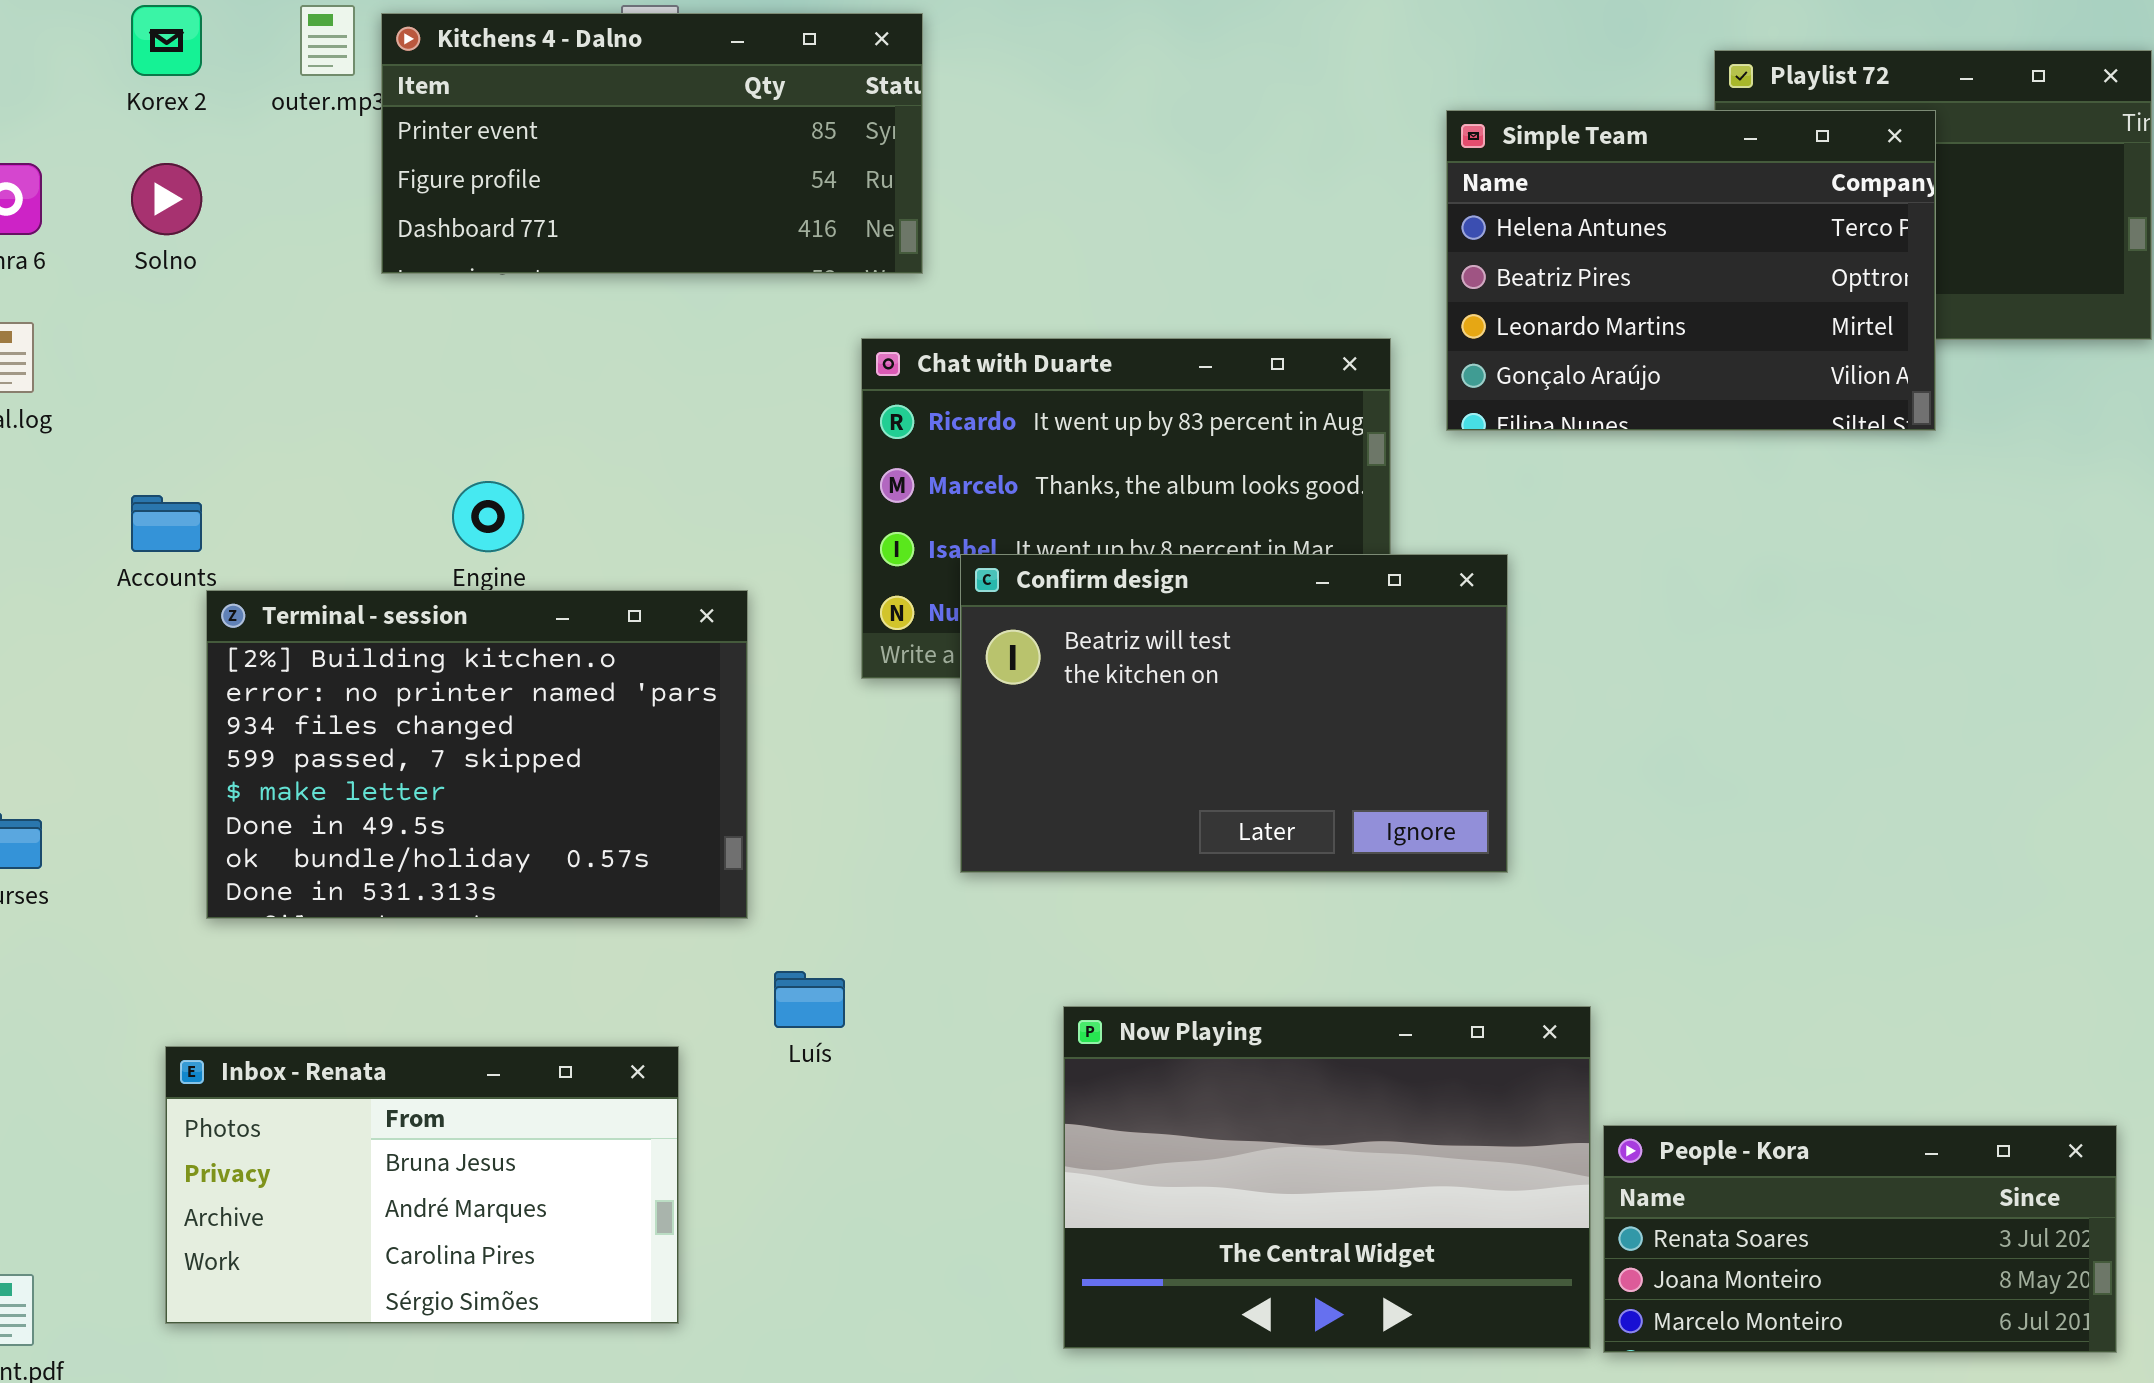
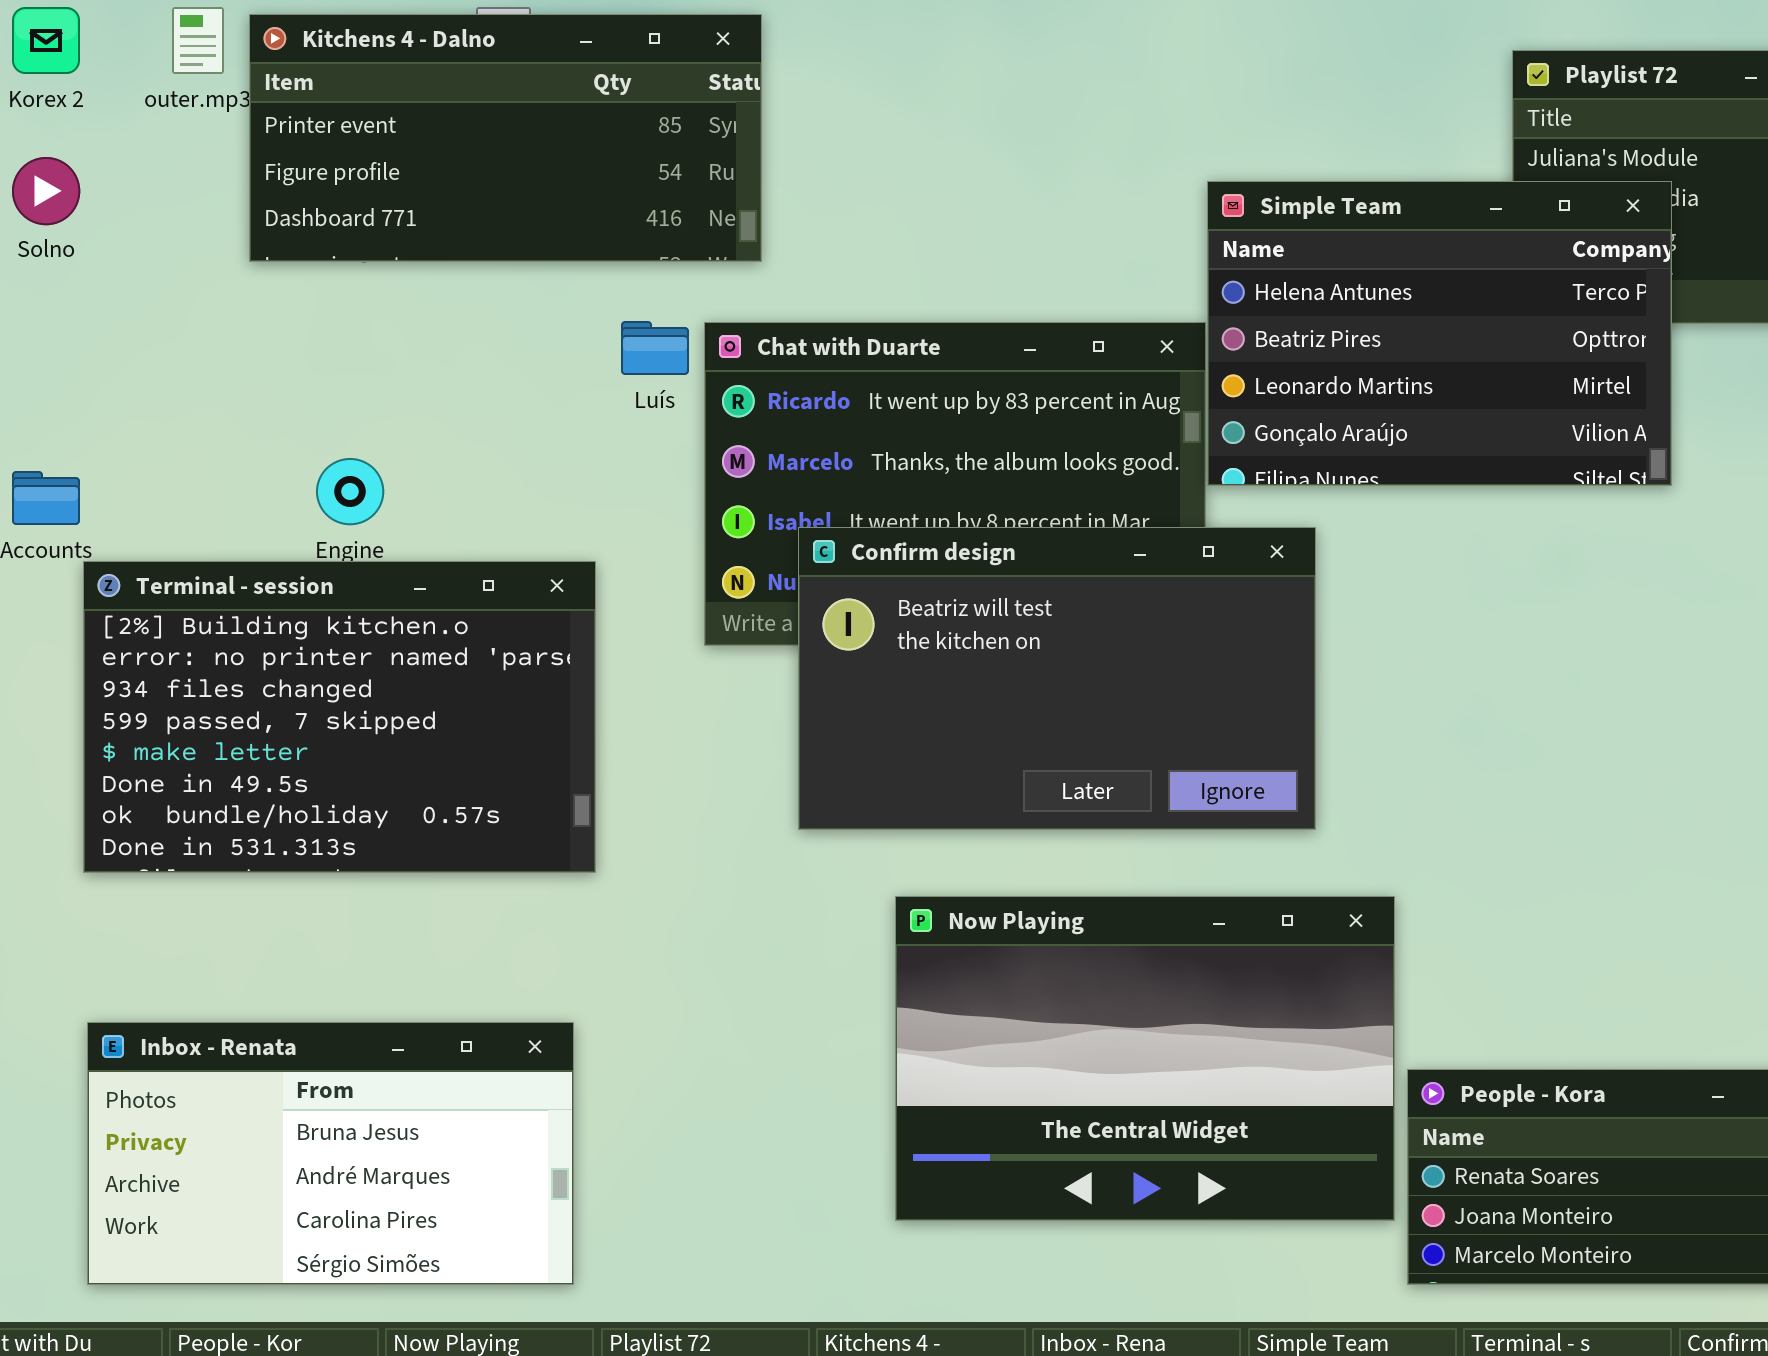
Simple Team: [1446,110,1936,431] -> [1207,181,1672,486], moved
Luís: [774,971,845,1028] -> [621,321,689,375], moved
Now Playing: [1063,1006,1591,1349] -> [895,896,1395,1221], moved
Inbox - Renata: [165,1046,679,1324] -> [87,1022,574,1285], moved

